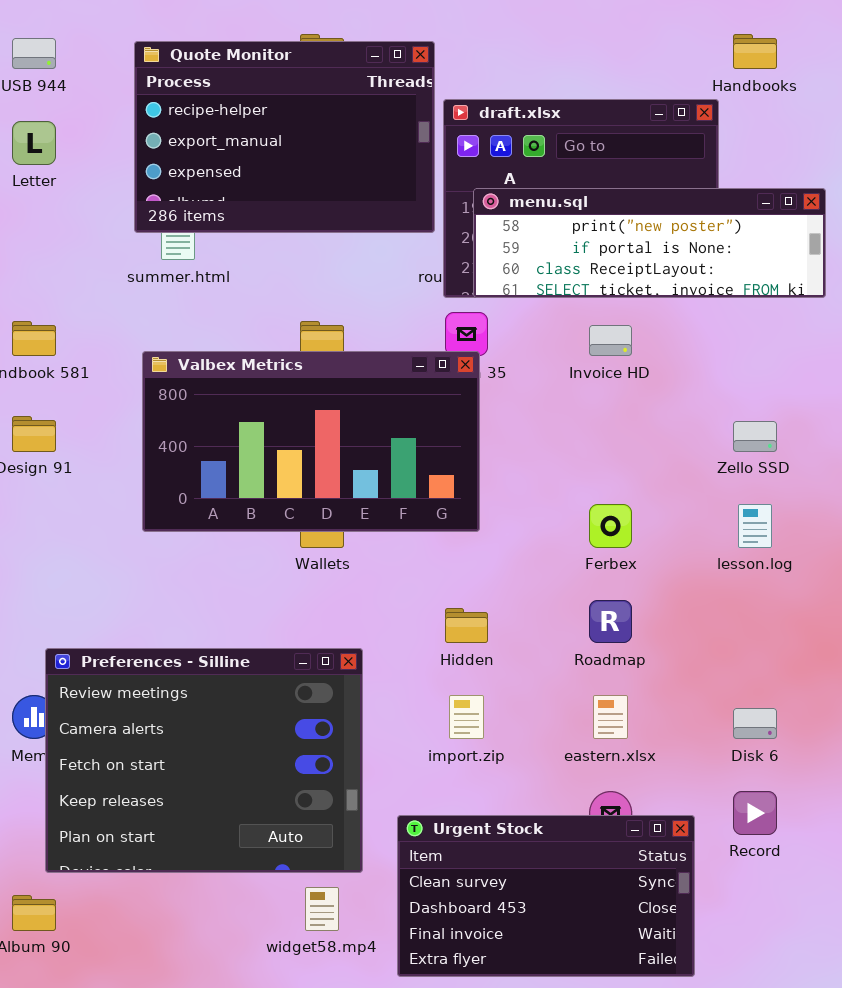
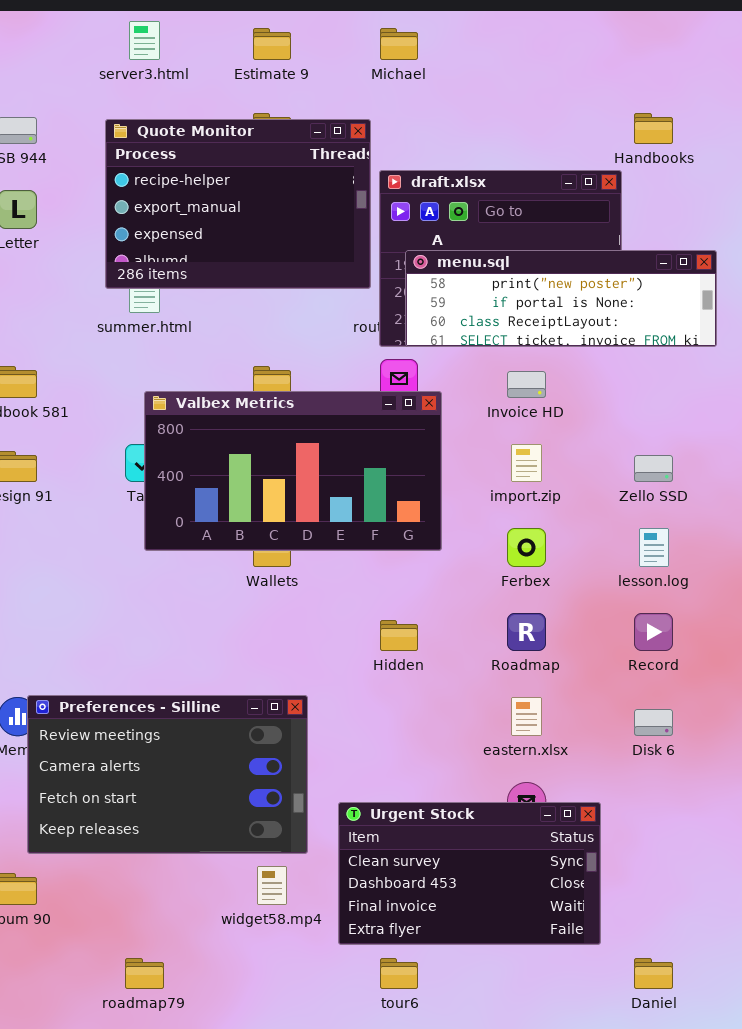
Valbex Metrics: [142,351,480,532] -> [144,391,442,551], moved
Preferences - Silline: [45,648,363,873] -> [27,695,308,854], resized
import.zip: [449,695,484,739] -> [511,444,542,482], moved
Record: [733,791,777,835] -> [634,613,673,651], moved

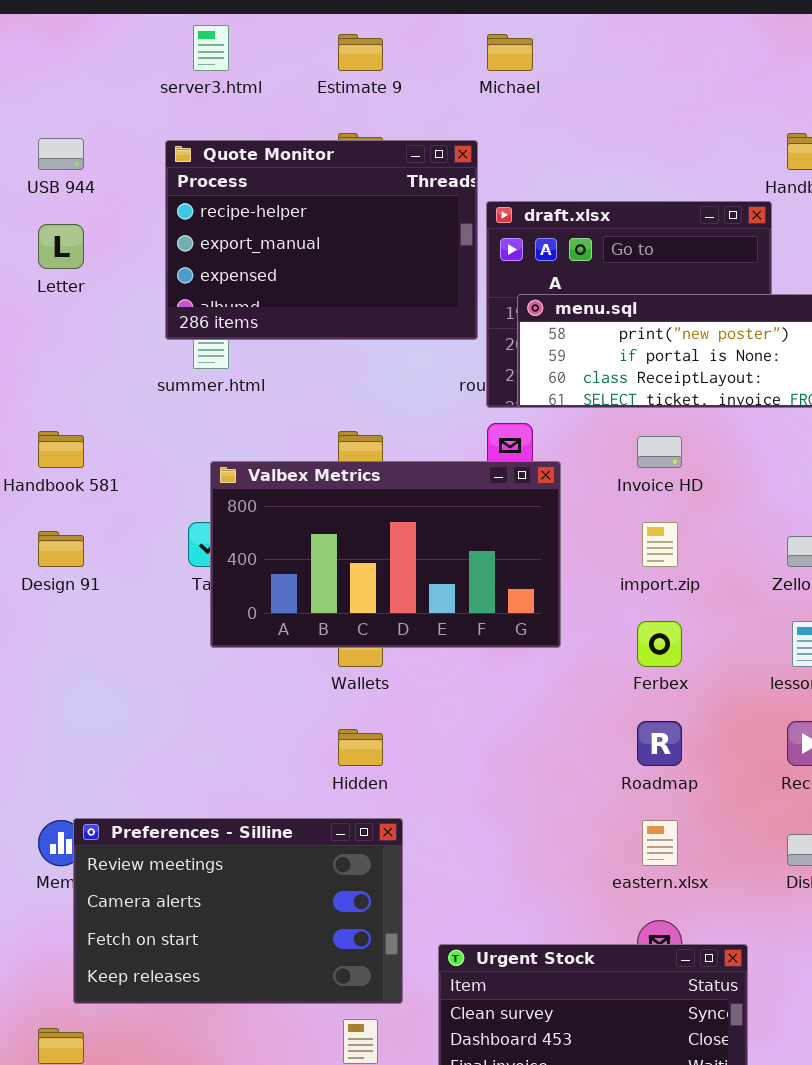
Hidden: [380,620,418,651] -> [338,729,383,766], moved

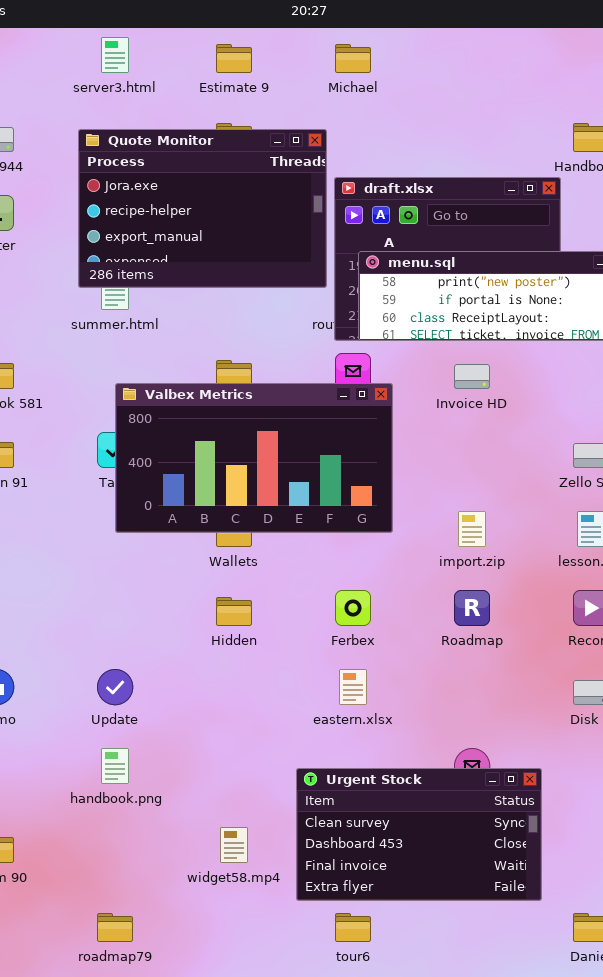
Quote Monitor: [165,140,478,340] -> [78,129,327,288], scrolled up 1 row
import.zip: [642,522,678,567] -> [458,511,486,547], moved
Ferbex: [637,621,682,667] -> [335,590,371,626], moved
Preferences - Silline: [73,818,403,1004] -> none, closed
eastern.xlsx: [642,820,678,866] -> [339,669,367,705], moved

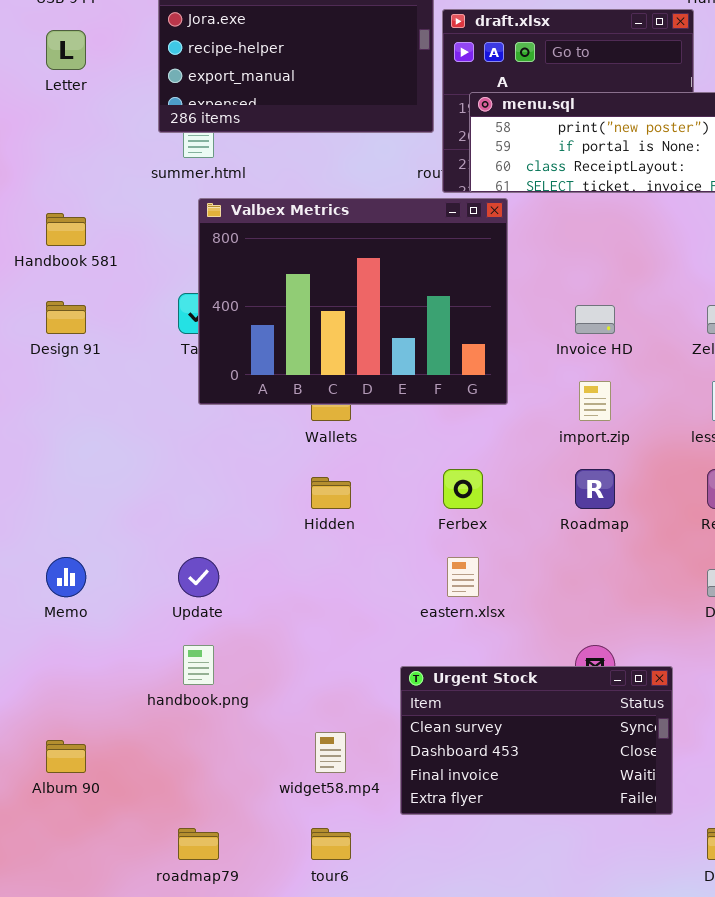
Invoice HD: [454,364,490,389] -> [575,305,615,334], moved
Valbex Metrics: [115,383,393,533] -> [198,198,508,405], resized
tour6: [335,913,371,942] -> [311,828,351,860], moved

